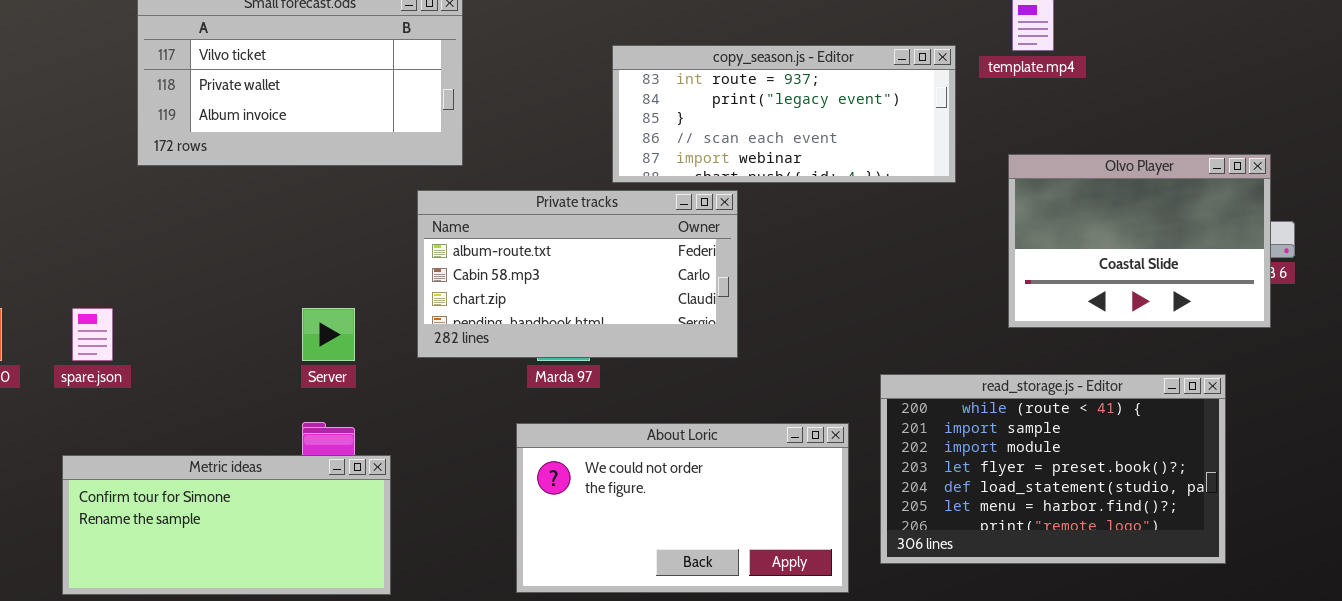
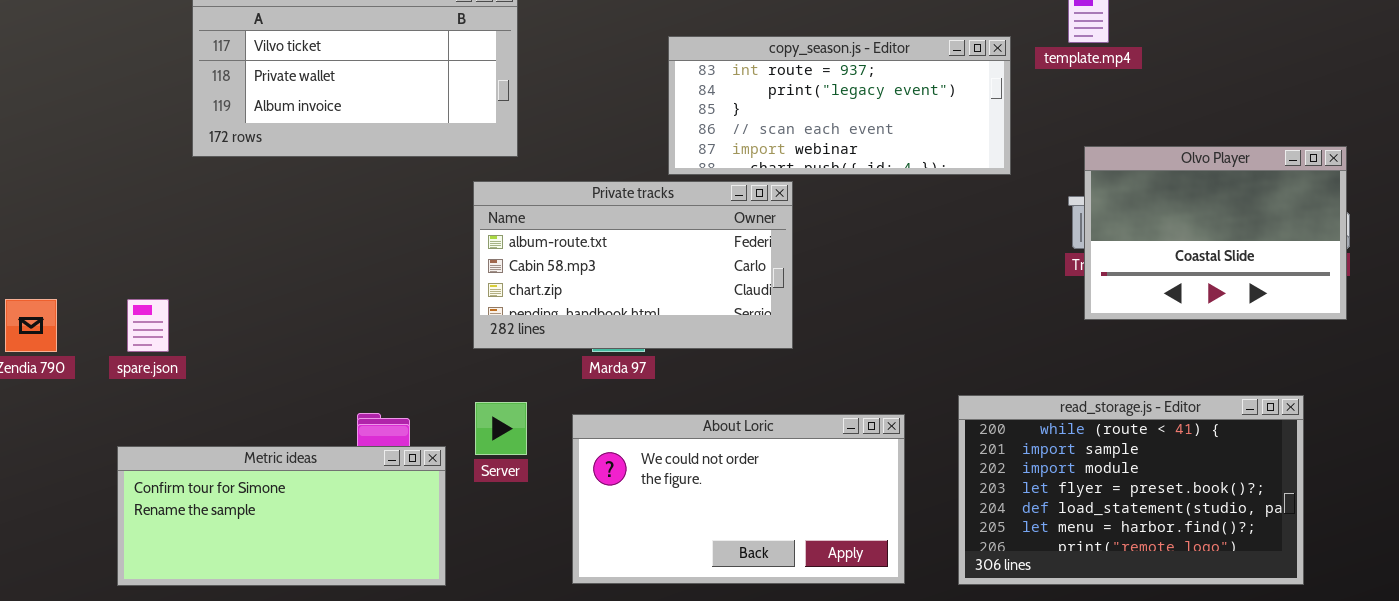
Olvo Player: [1008,154,1271,328] -> [1084,146,1347,320], moved
Server: [302,308,355,361] -> [475,402,527,455], moved
read_storage.js - Editor: [880,374,1226,564] -> [958,395,1304,585], moved

